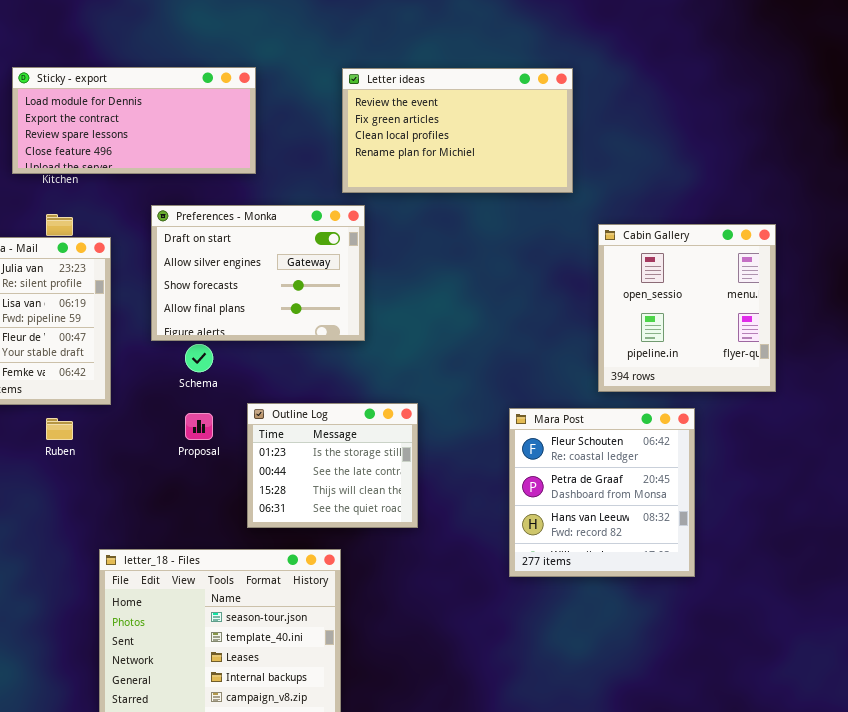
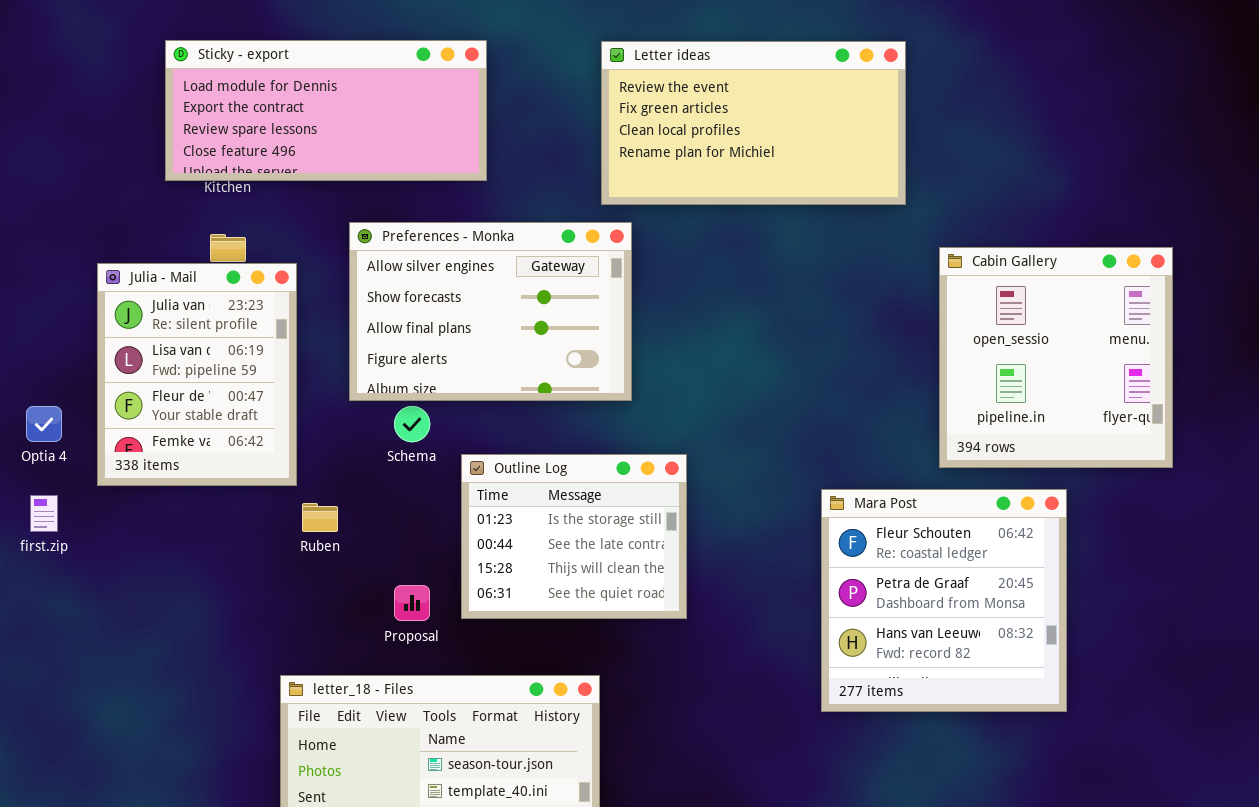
Preferences - Monka: [151,205,365,341] -> [349,222,632,401], scrolled down 1 row
Outline Log: [247,403,418,528] -> [461,454,687,619], moved
Proposal: [185,413,213,440] -> [394,585,430,621], moved
Ruben: [46,418,73,440] -> [302,503,338,532], moved

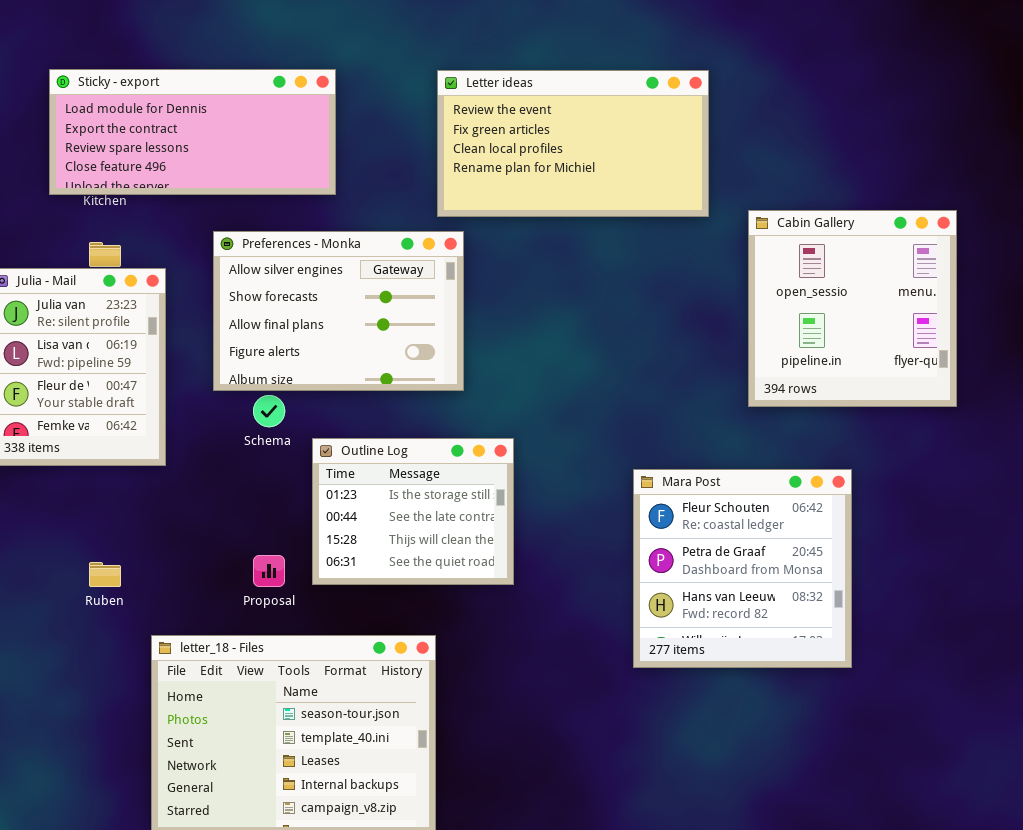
Cabin Gallery: [939,247,1173,468] -> [748,210,957,407], moved
Ruben: [302,503,338,532] -> [89,562,121,587], moved

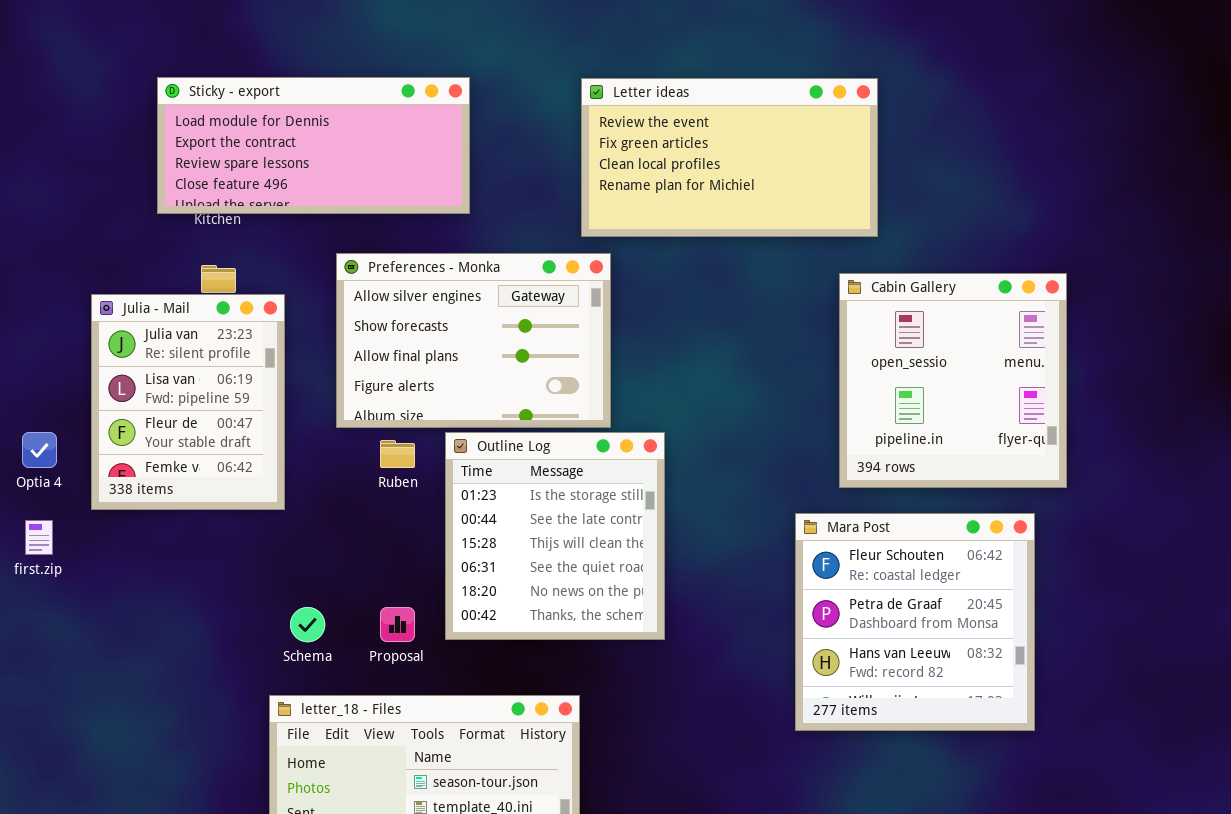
Cabin Gallery: [748,210,957,407] -> [839,273,1067,488], moved
Schema: [253,395,285,427] -> [290,607,325,642], moved
Outline Log: [312,438,514,585] -> [445,432,665,640], resized
Ruben: [89,562,121,587] -> [380,440,415,468], moved

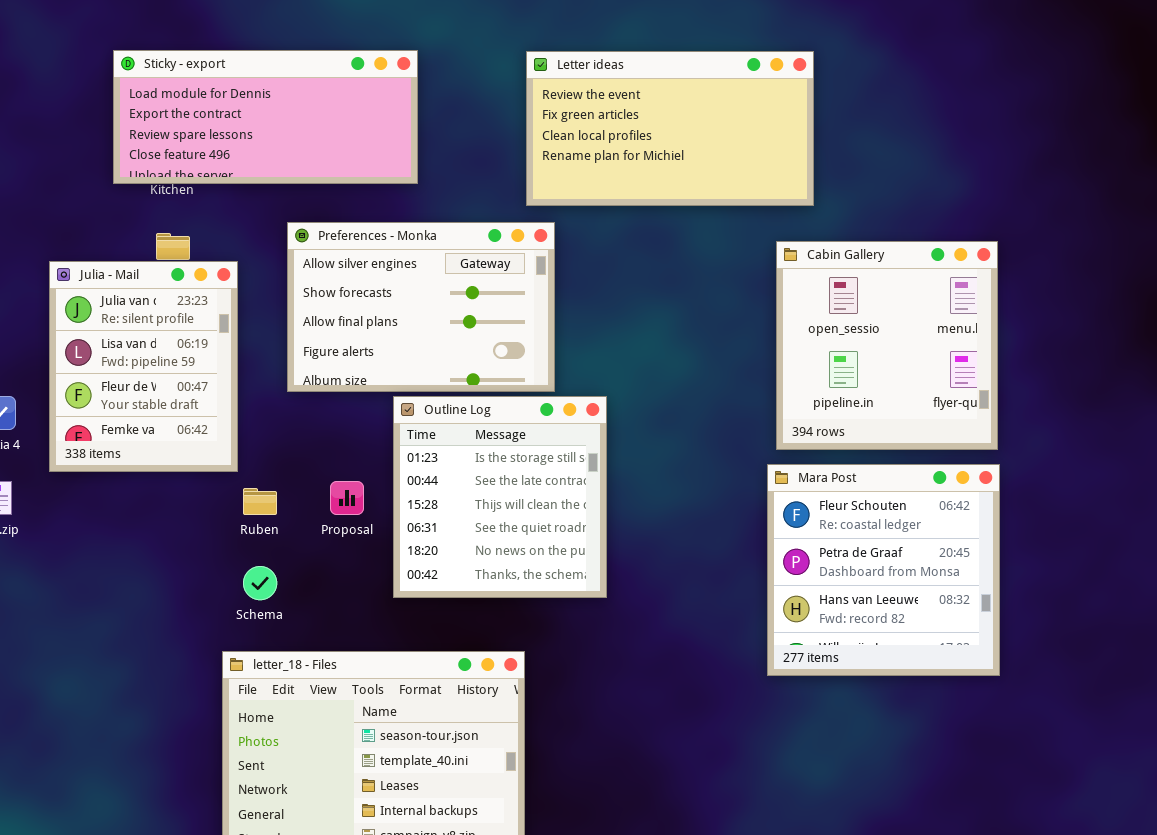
Ruben: [380,440,415,468] -> [243,488,277,515], moved
Mara Post: [795,513,1035,731] -> [767,464,1000,676], moved
Proposal: [380,607,415,642] -> [330,481,364,515], moved

